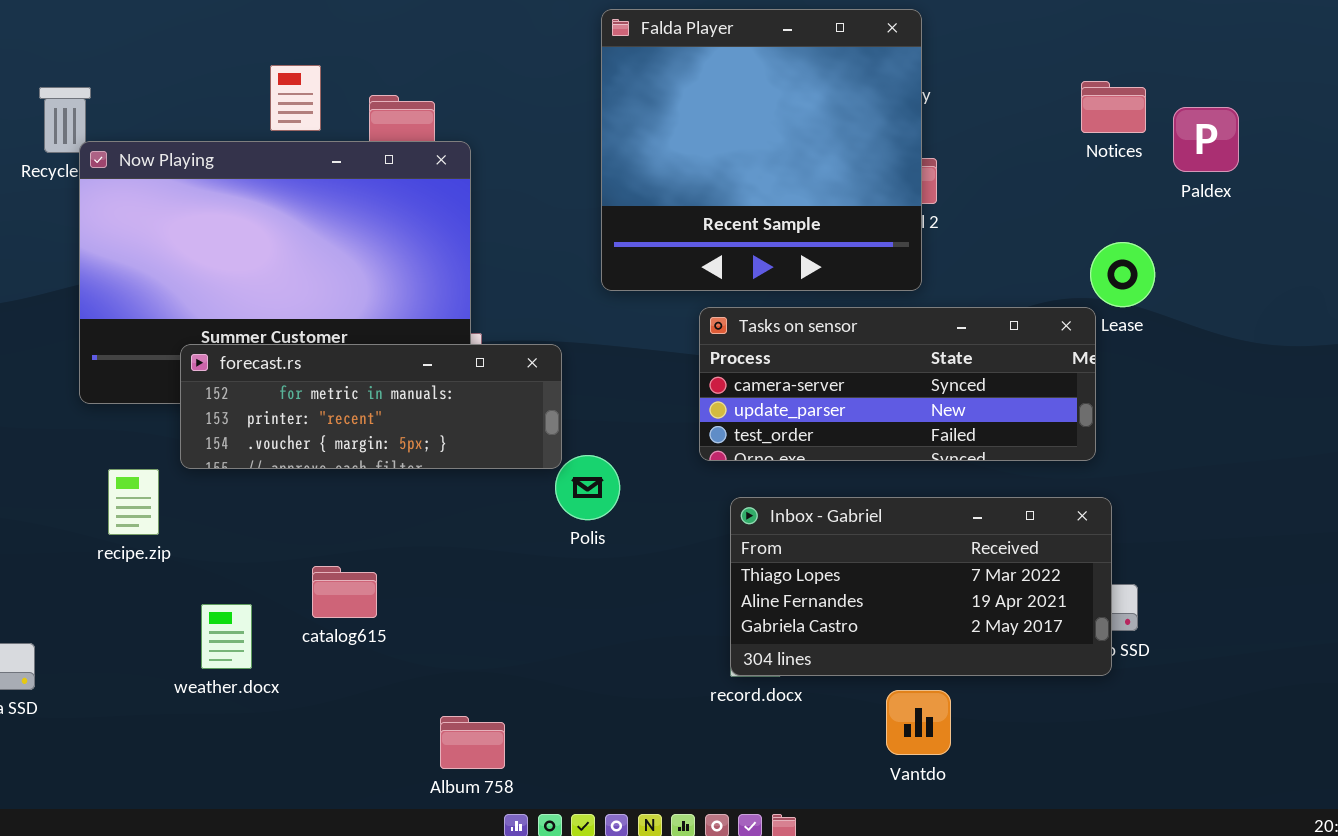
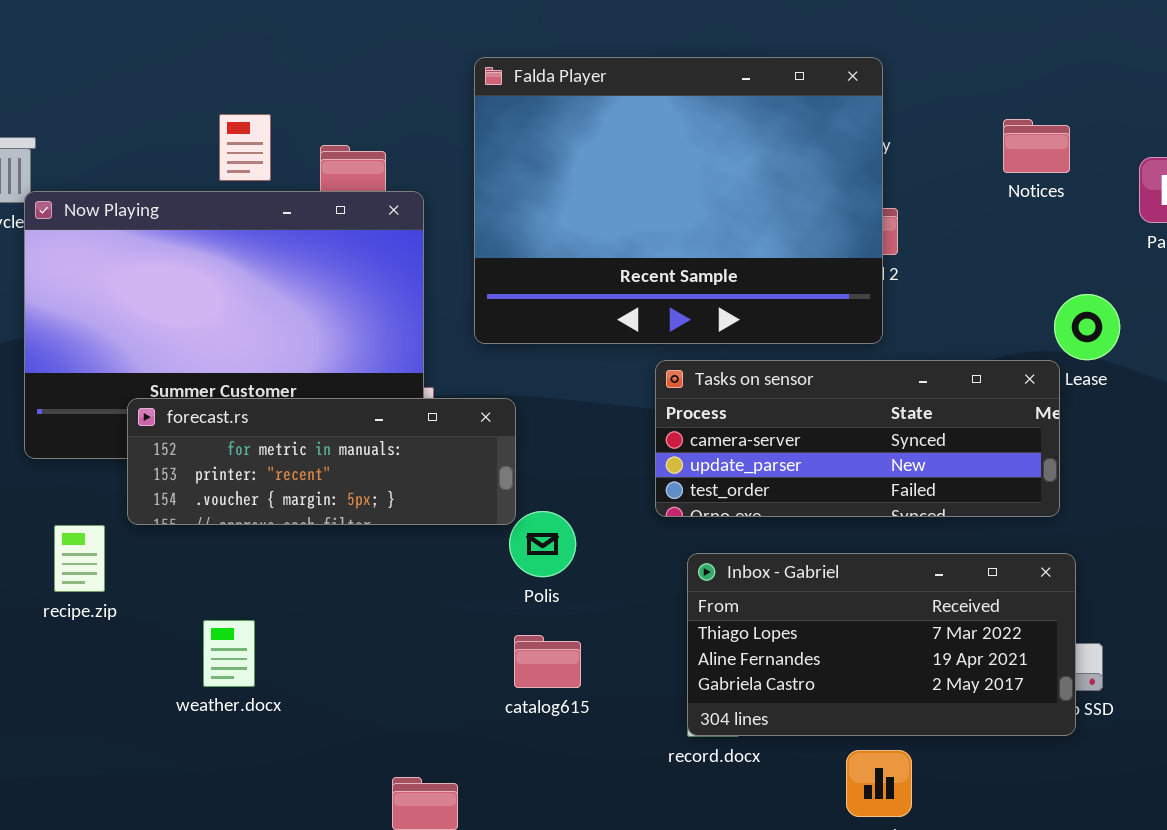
Falda Player: [601,9,922,291] -> [474,57,883,344], resized
Notices: [1081,81,1146,133] -> [1003,119,1070,173], moved
catalog615: [312,566,377,618] -> [514,635,581,688], moved
weather.docx: [201,604,252,669] -> [203,620,255,687], moved

